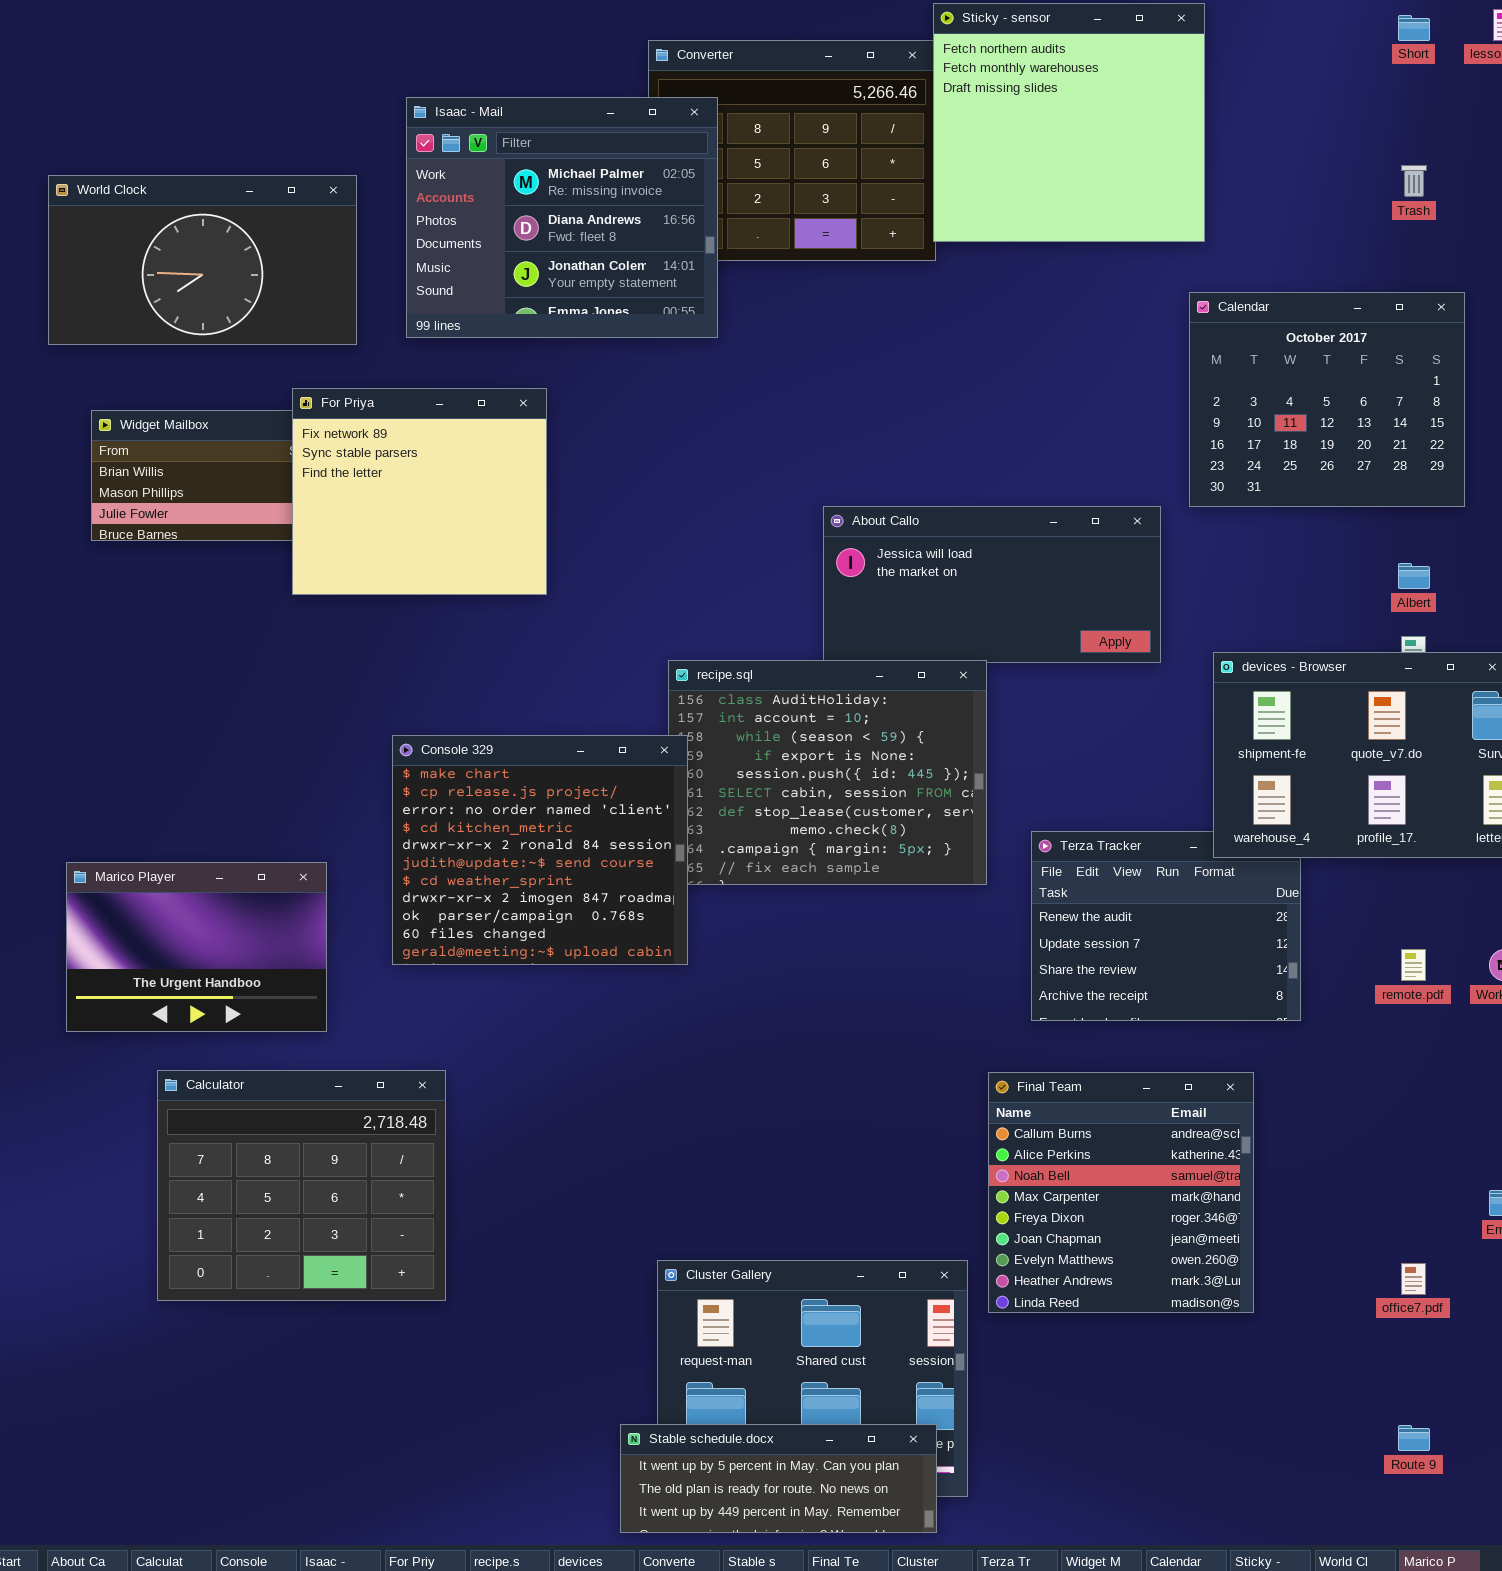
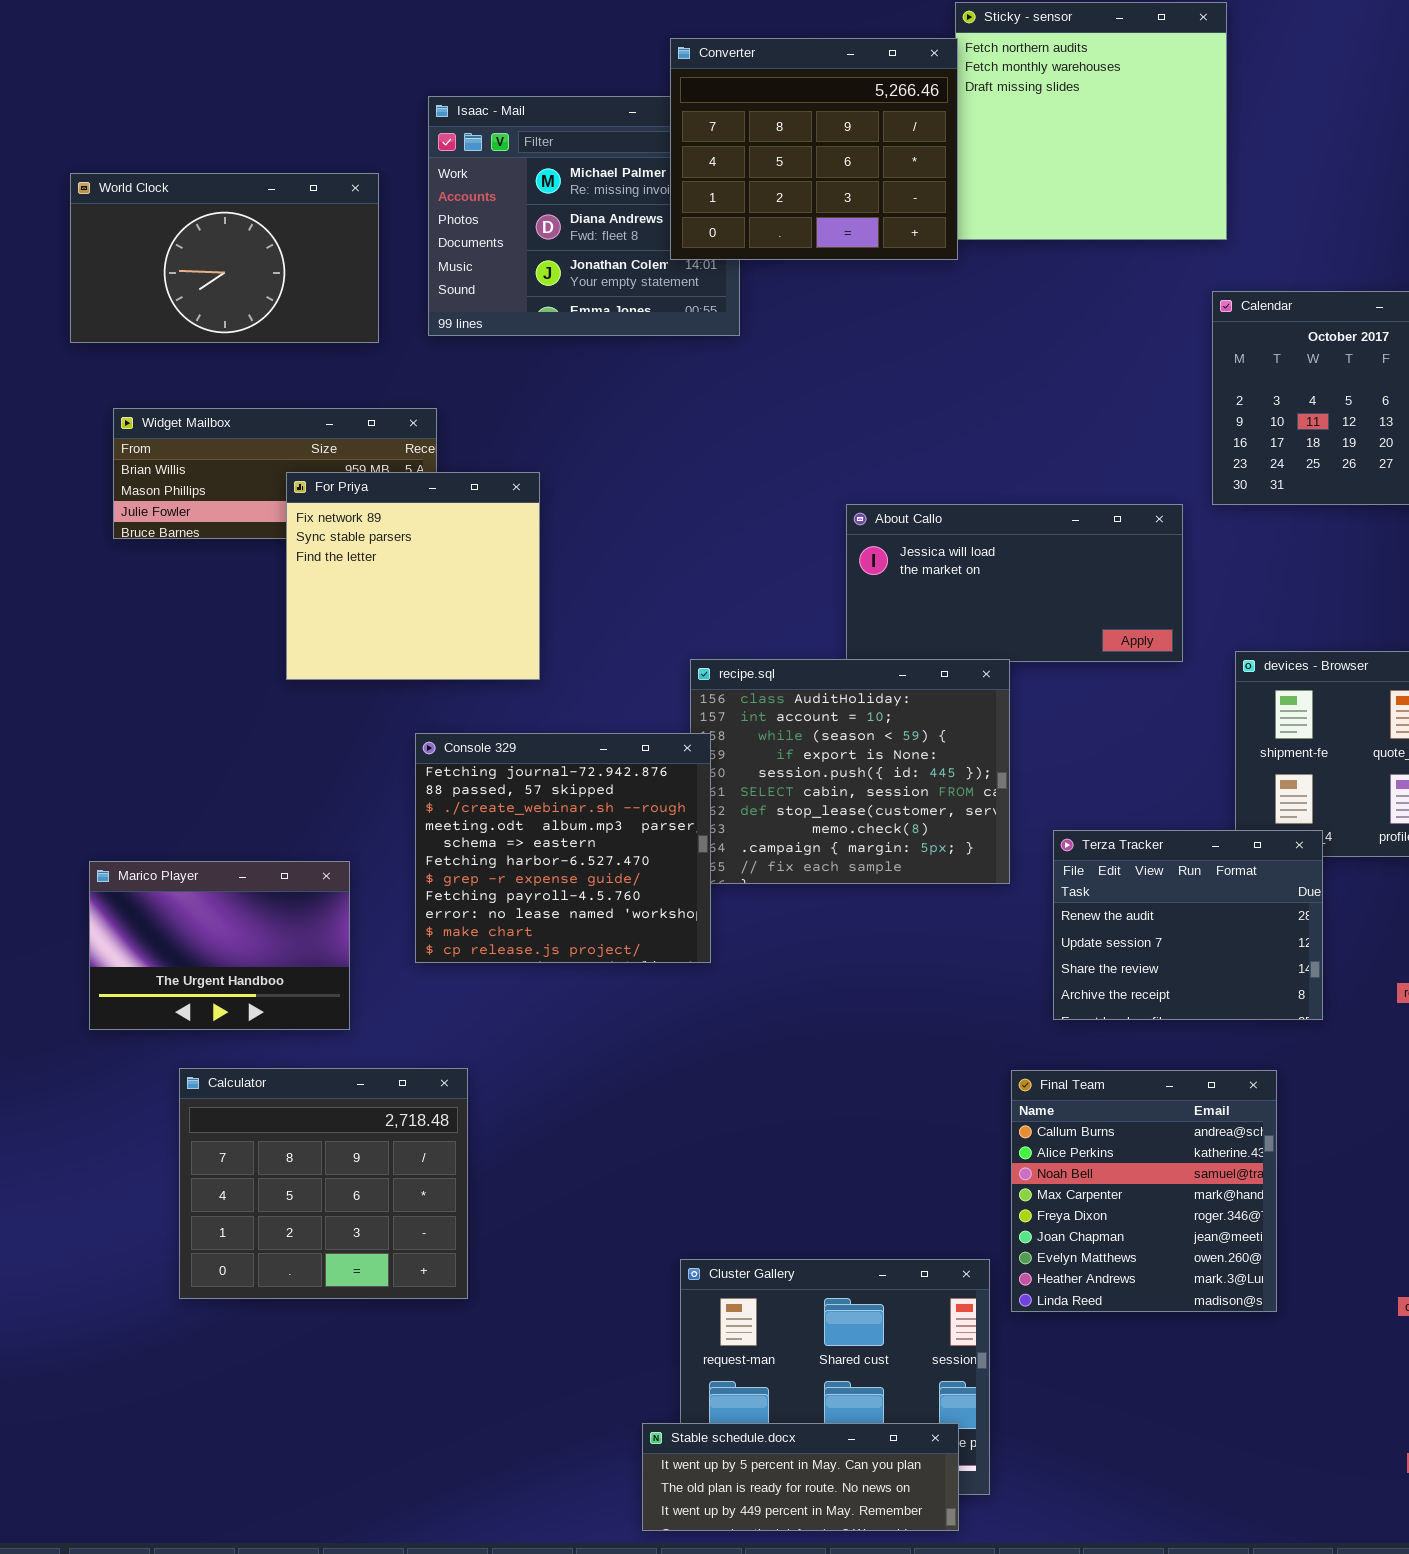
Converter: [648,40,936,261] -> [670,38,958,260], raised
For Priya: [292,388,547,595] -> [286,472,540,680], moved
Console 329: [392,735,688,965] -> [415,733,711,963], scrolled up 9 rows
Terza Tracker: [1031,831,1301,1021] -> [1053,830,1323,1020], raised

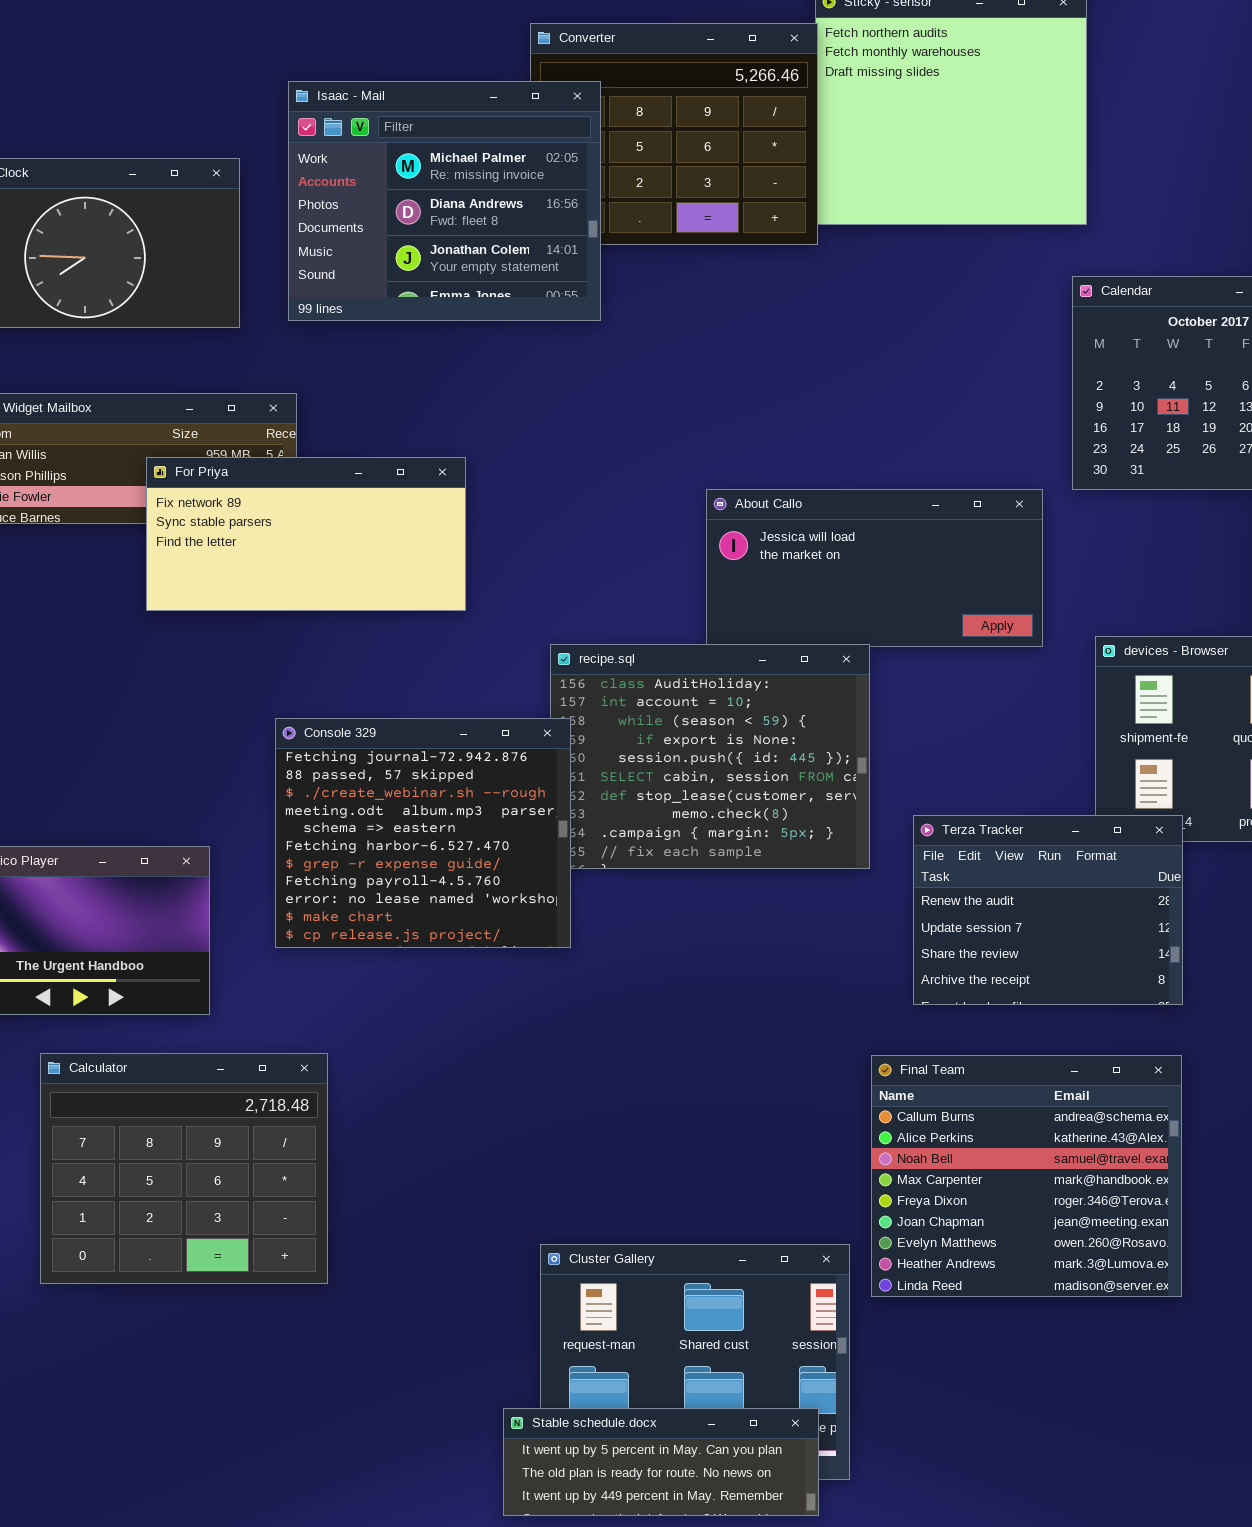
Isaac - Mail: [428,96,740,336] -> [288,81,601,321], raised
For Priya: [286,472,540,680] -> [146,457,466,611], resized
Final Team: [1011,1070,1277,1312] -> [871,1055,1182,1297], resized

